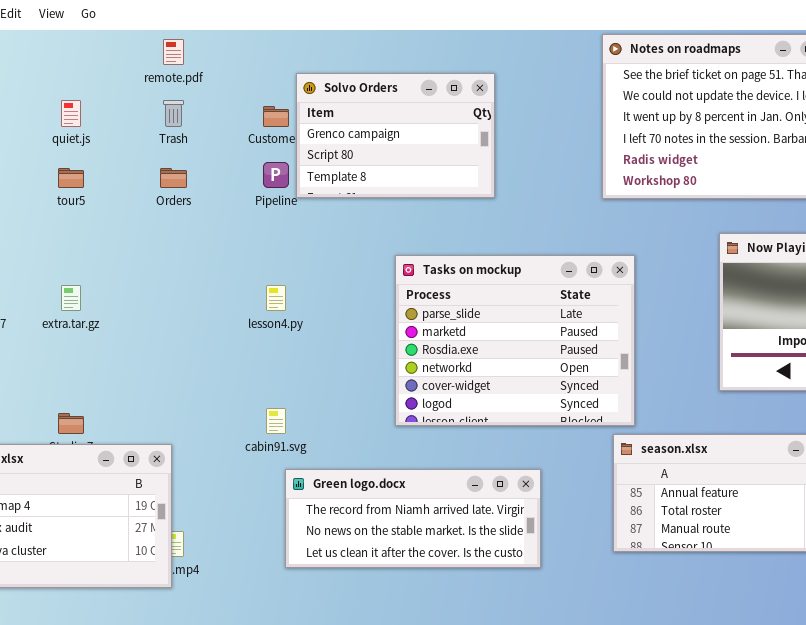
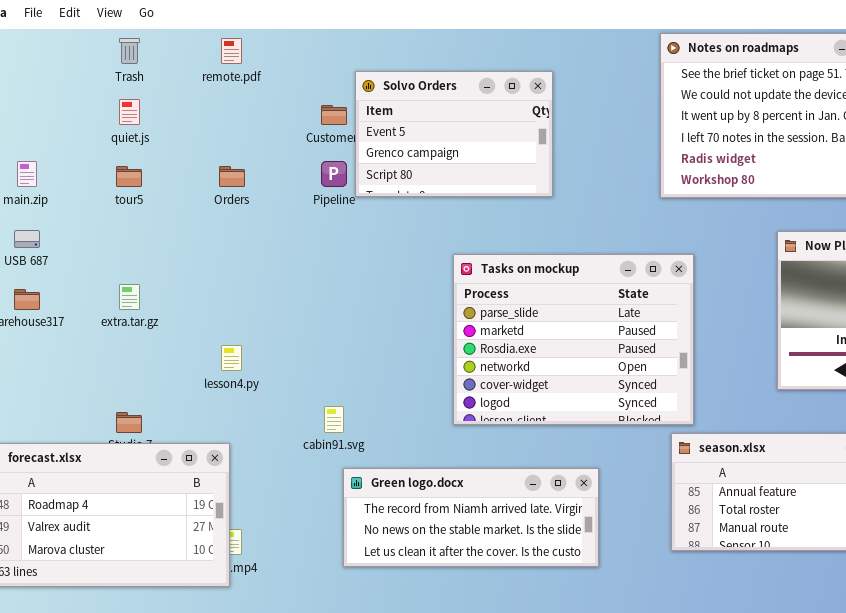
Solvo Orders: [296,73,495,198] -> [355,71,553,197], scrolled up 1 row
Trash: [163,100,184,127] -> [119,38,140,64], moved
lesson4.py: [266,285,286,311] -> [221,345,242,371], moved

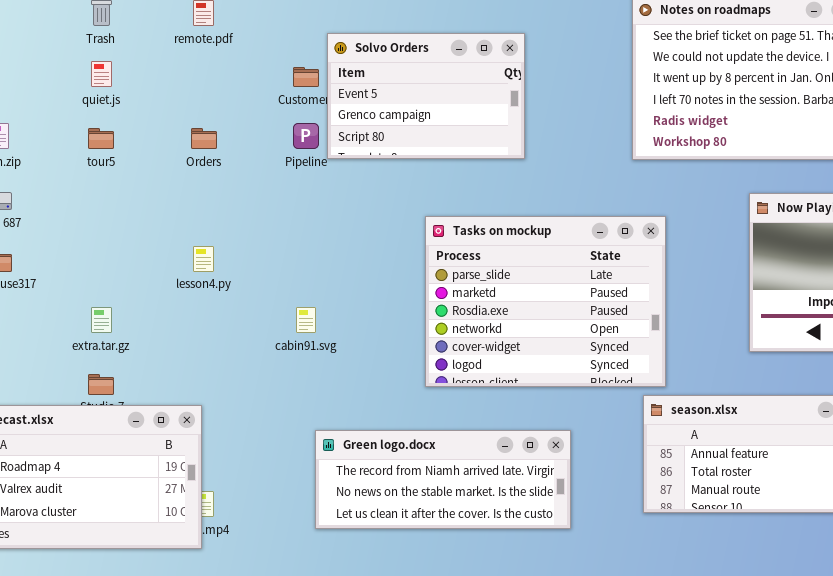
extra.tar.gz: [119,284,140,310] -> [91,307,112,333], moved
lesson4.py: [221,345,242,371] -> [193,246,214,272], moved
cabin91.svg: [324,406,344,433] -> [296,307,316,333], moved

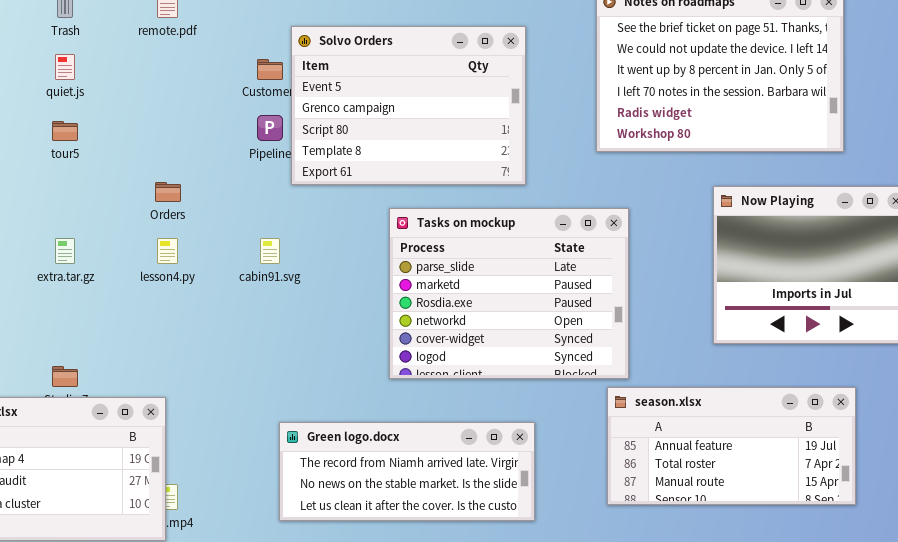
Solvo Orders: [327,33,525,159] -> [291,26,526,185], resized
Orders: [191,128,217,149] -> [155,182,181,202], moved
extra.tar.gz: [91,307,112,333] -> [55,238,75,264], moved
cabin91.svg: [296,307,316,333] -> [260,238,280,264], moved

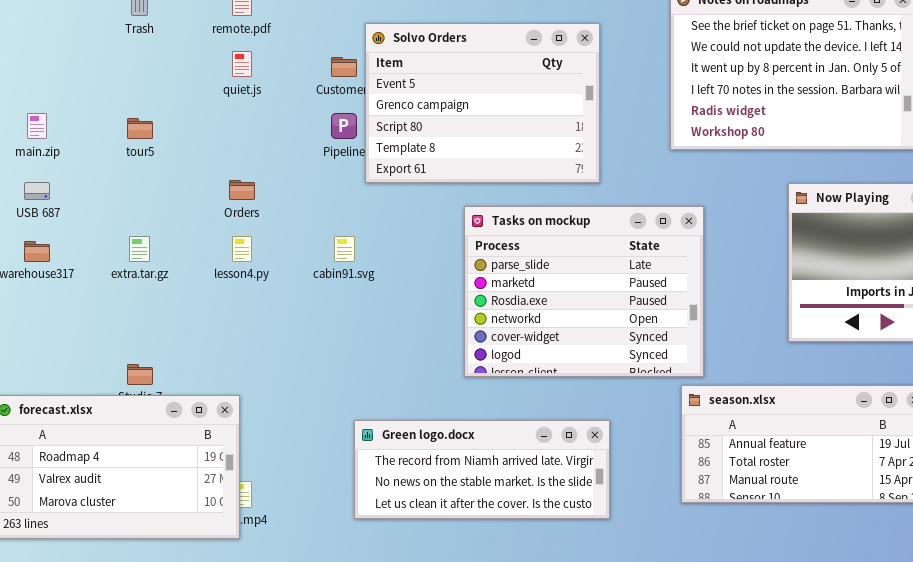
quiet.js: [55,54,75,80] -> [232,51,252,77], moved

